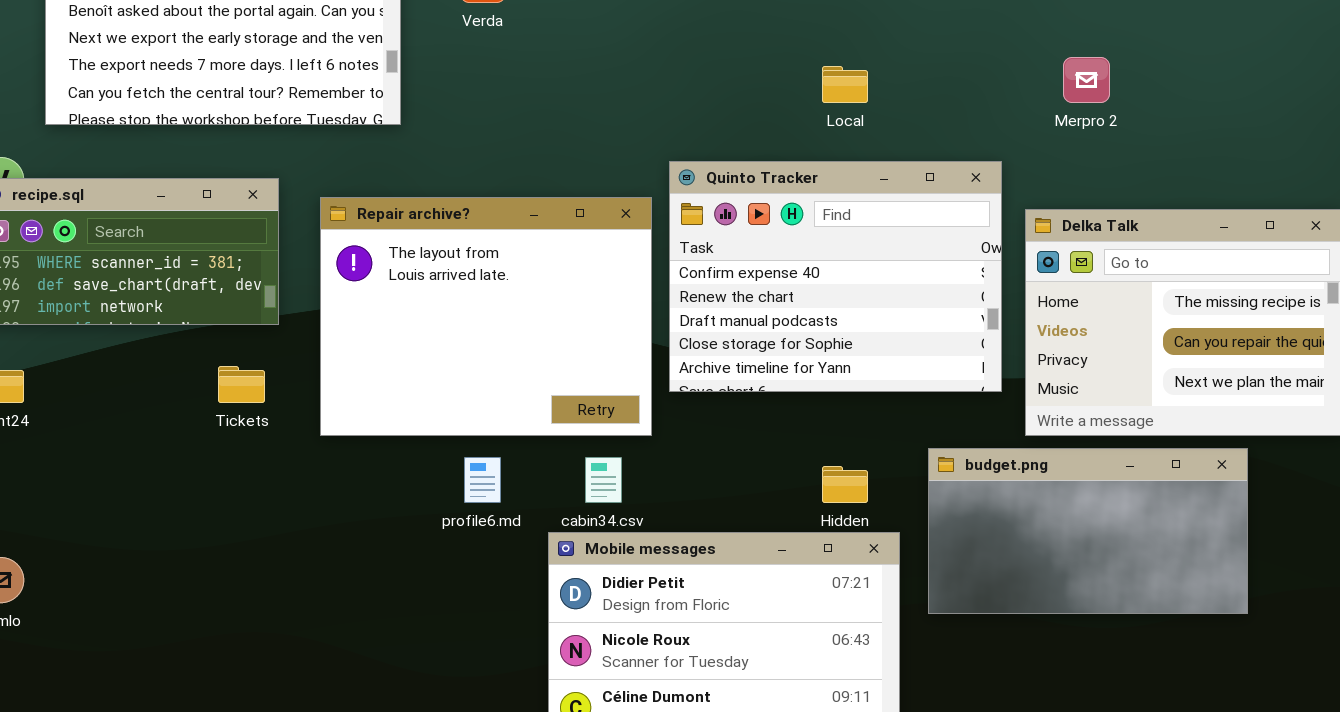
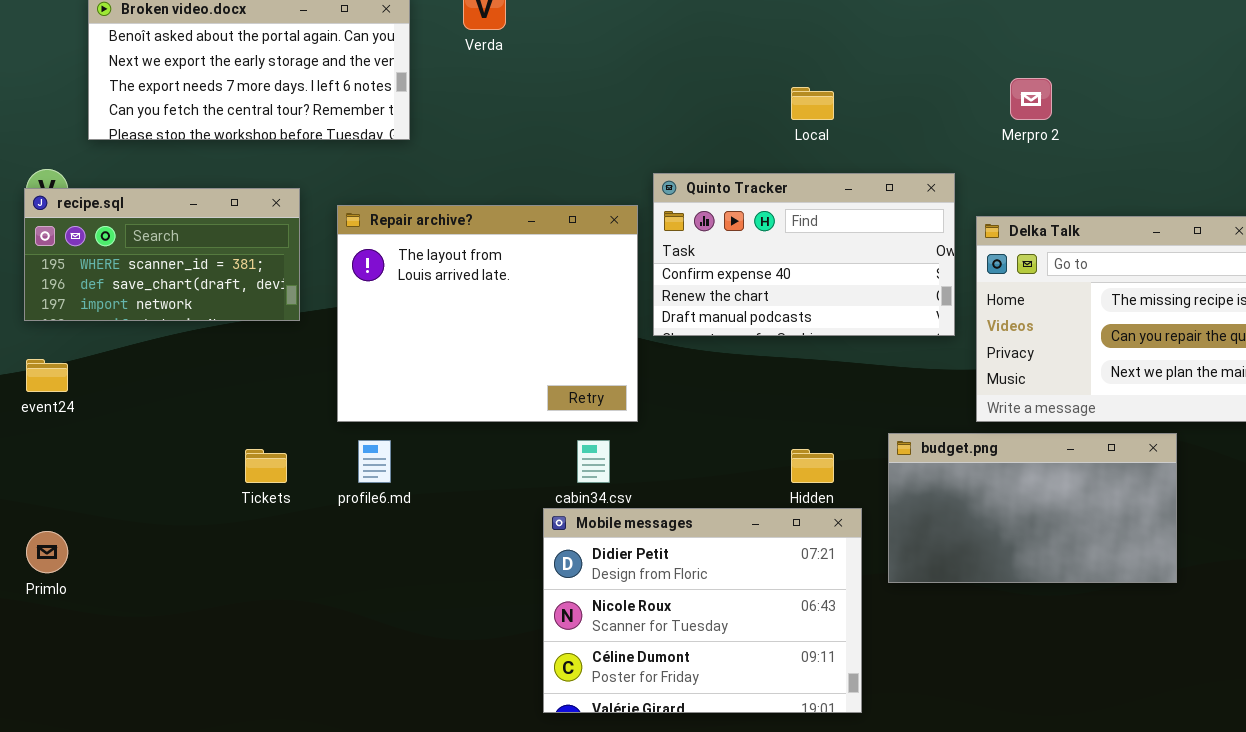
Quinto Tracker: [669,161,1002,392] -> [653,173,955,336], resized
Tickets: [218,366,265,403] -> [245,449,287,483], moved
profile6.md: [464,457,501,503] -> [358,440,391,483], moved

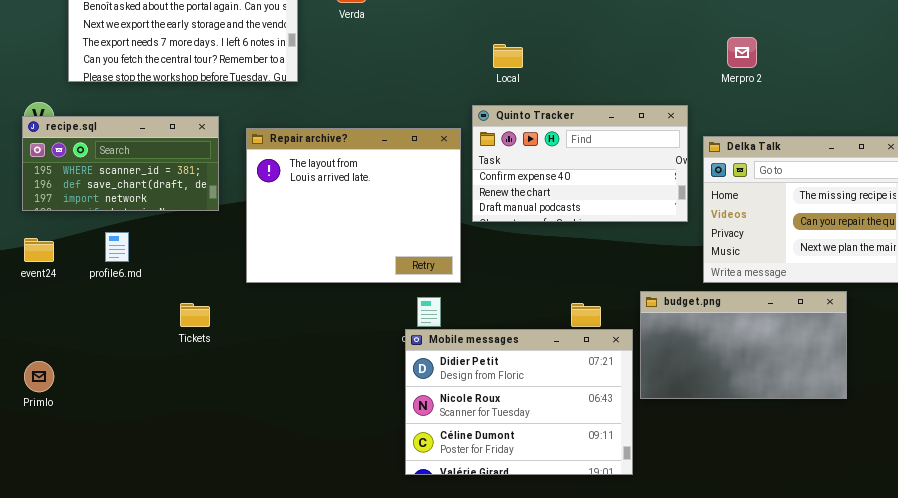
Local: [791,87,834,120] -> [493,44,523,68], moved
profile6.md: [358,440,391,483] -> [105,232,129,262], moved
Mobile messages: [543,508,862,713] -> [405,329,633,475], moved

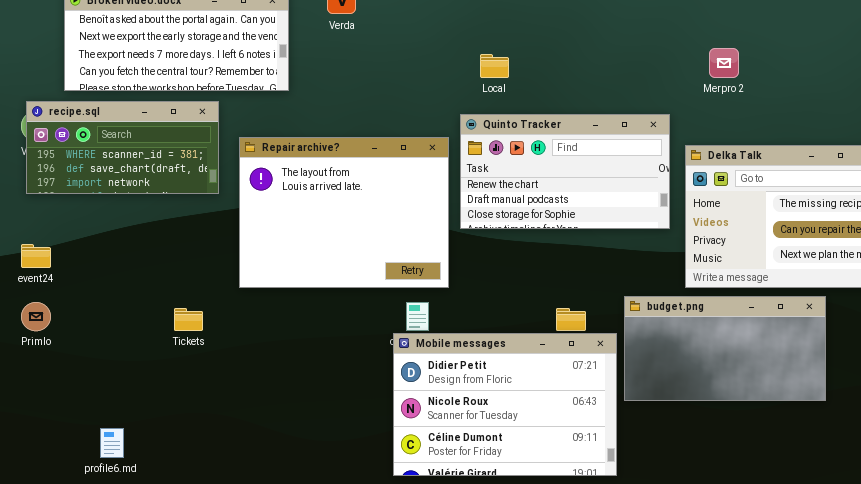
Quinto Tracker: [472,105,688,222] -> [460,114,670,229], scrolled down 1 row
recipe.sql: [22,116,219,211] -> [26,101,219,194], moved
profile6.md: [105,232,129,262] -> [100,428,124,458], moved
Primlo: [24,361,54,392] -> [21,302,51,331], moved

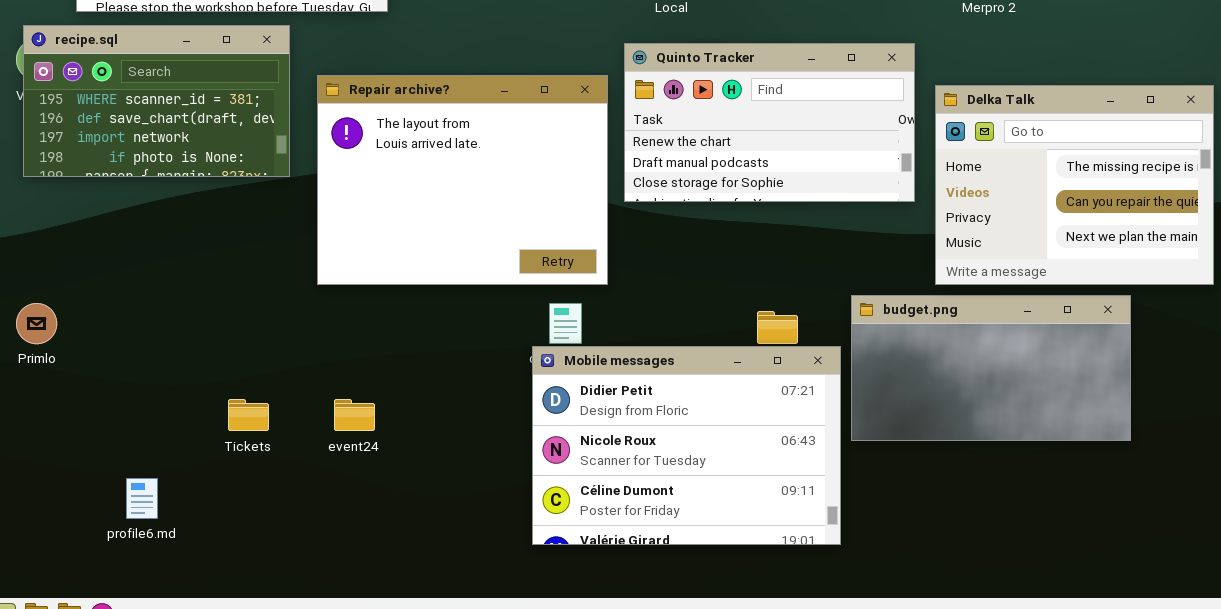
recipe.sql: [26,101,219,194] -> [23,25,290,177], resized
event24: [21,244,51,268] -> [334,399,375,431], moved
Tickets: [174,308,203,331] -> [228,399,269,431], moved

